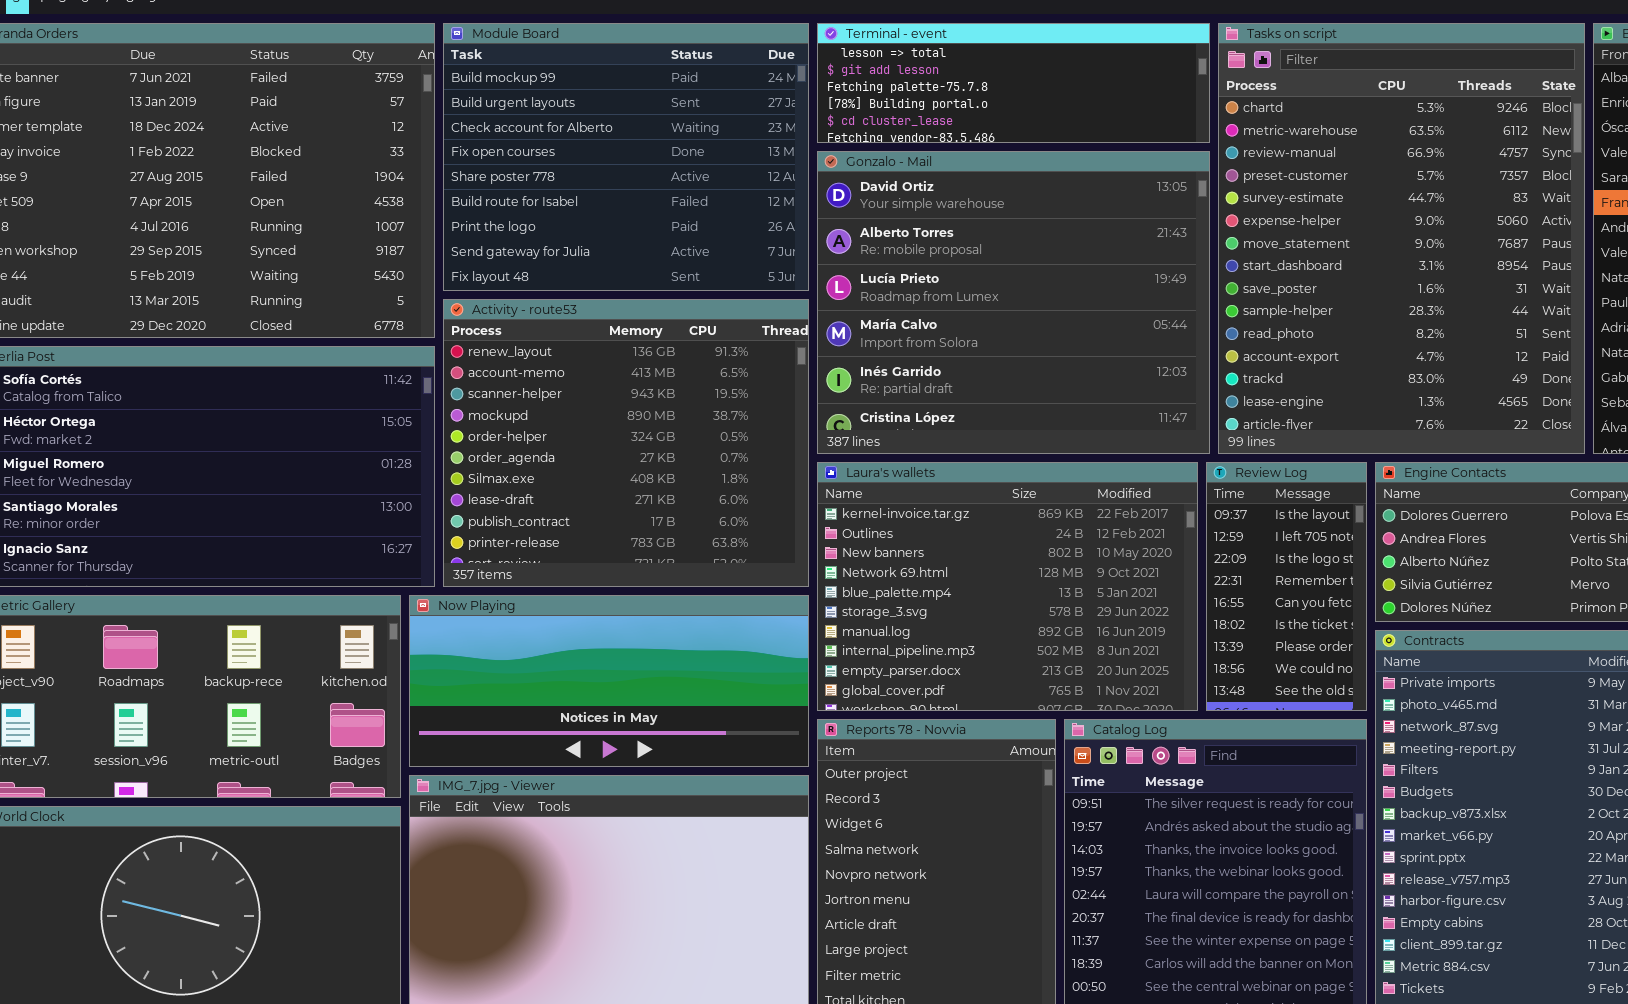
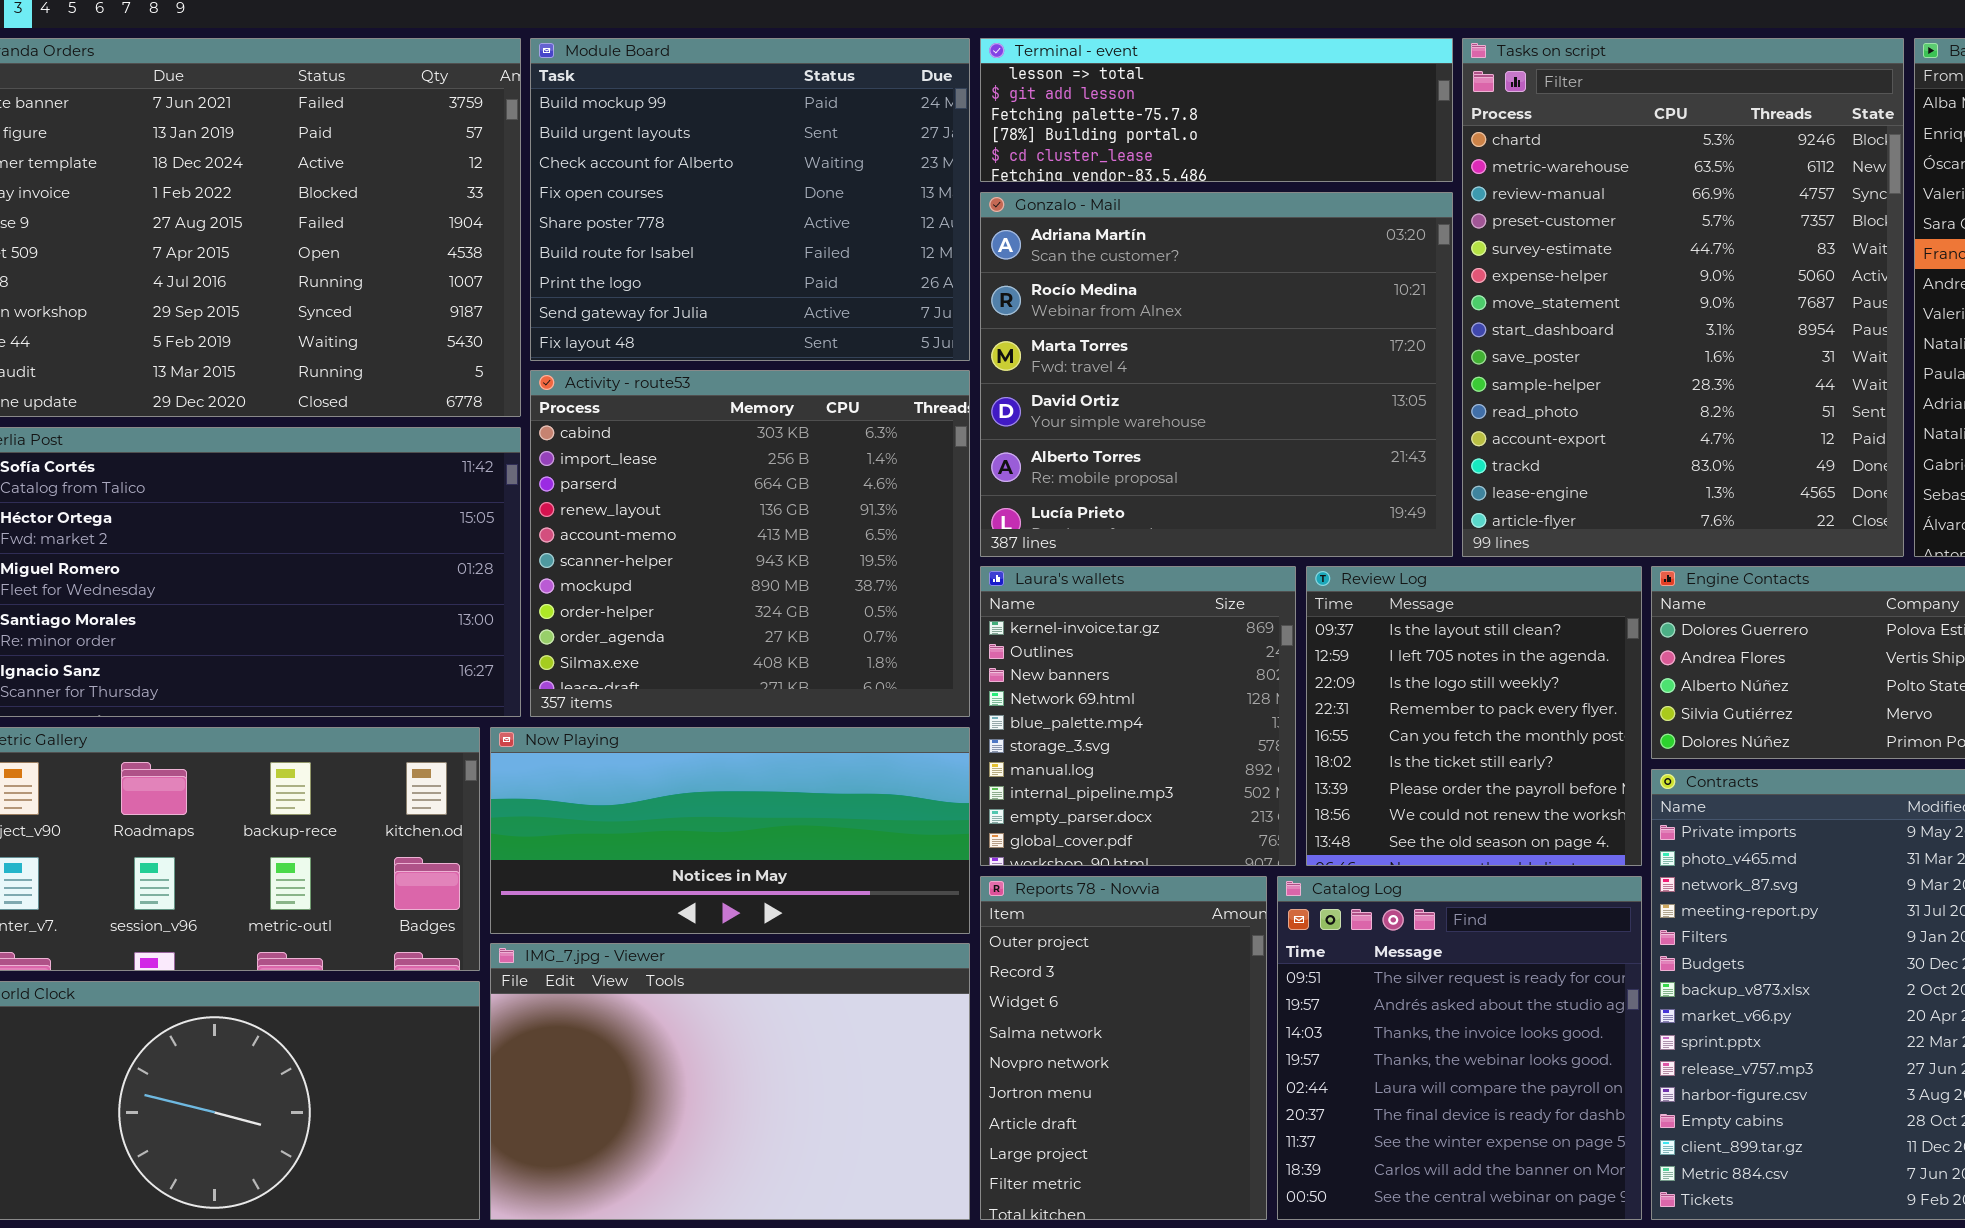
Gonzalo - Mail: [817,151,1210,454] -> [980,192,1453,557], scrolled up 3 rows
Activity - route53: [443,299,809,587] -> [530,370,970,717], scrolled up 3 rows
Laura's wallets: [817,462,1198,711] -> [980,566,1296,866], resized
Review Log: [1206,462,1367,711] -> [1306,566,1642,866], resized

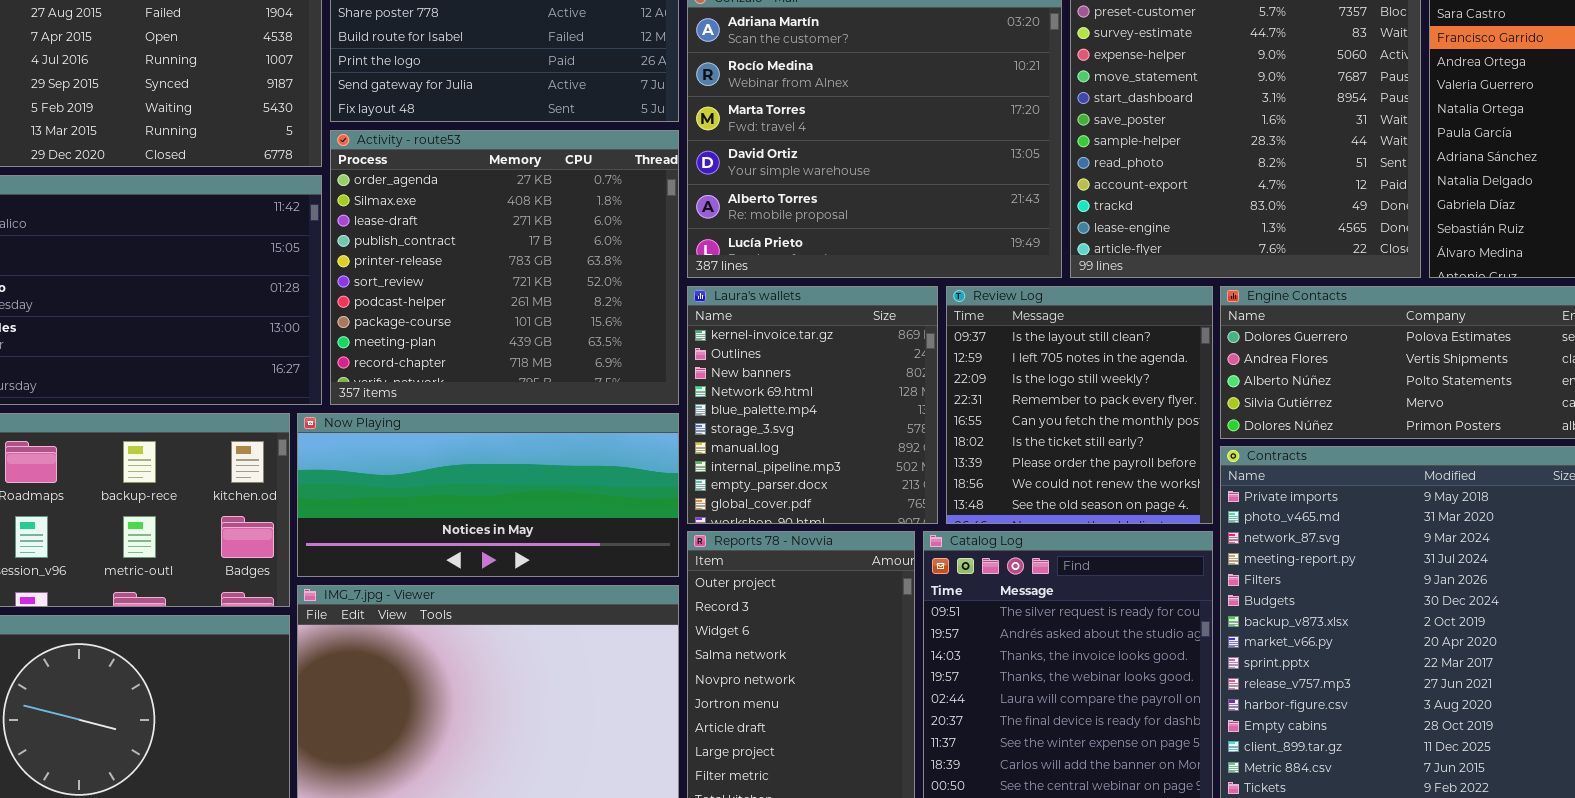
Activity - route53: [530,370,970,717] -> [330,130,679,405], scrolled down 8 rows

